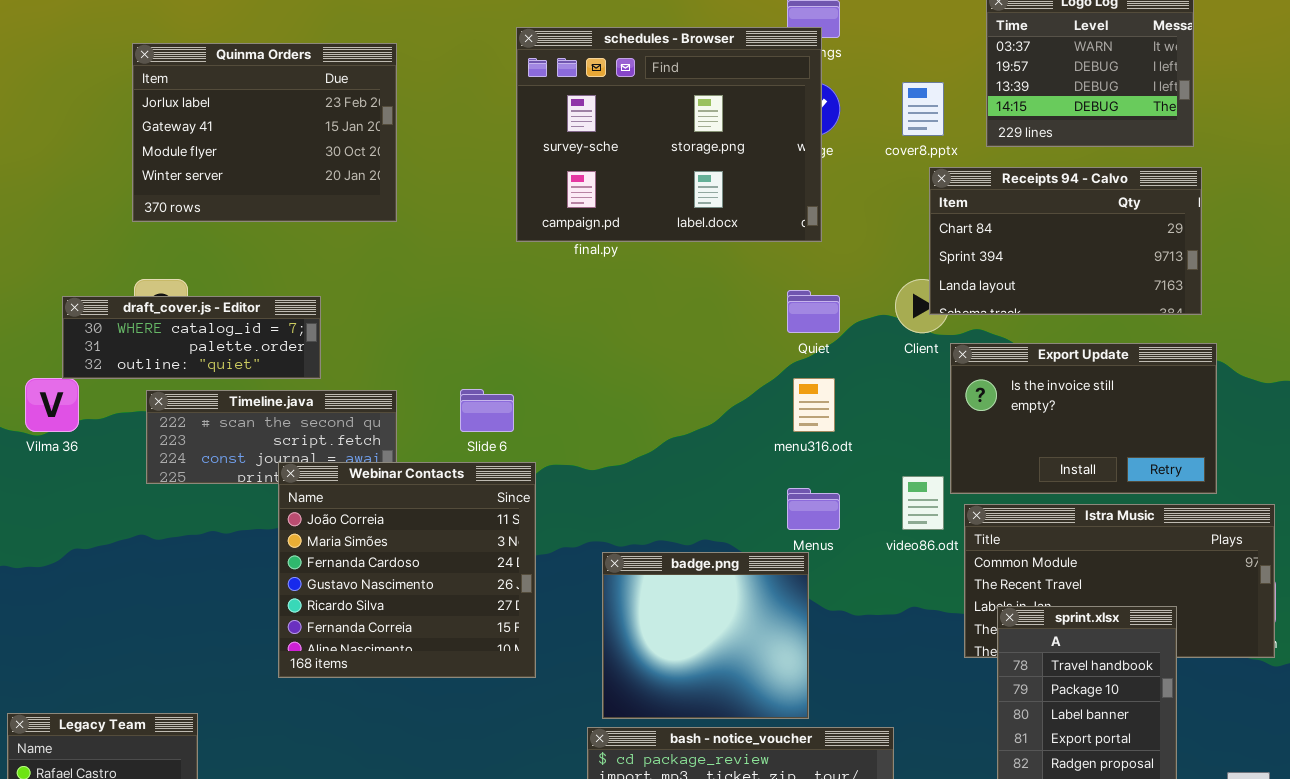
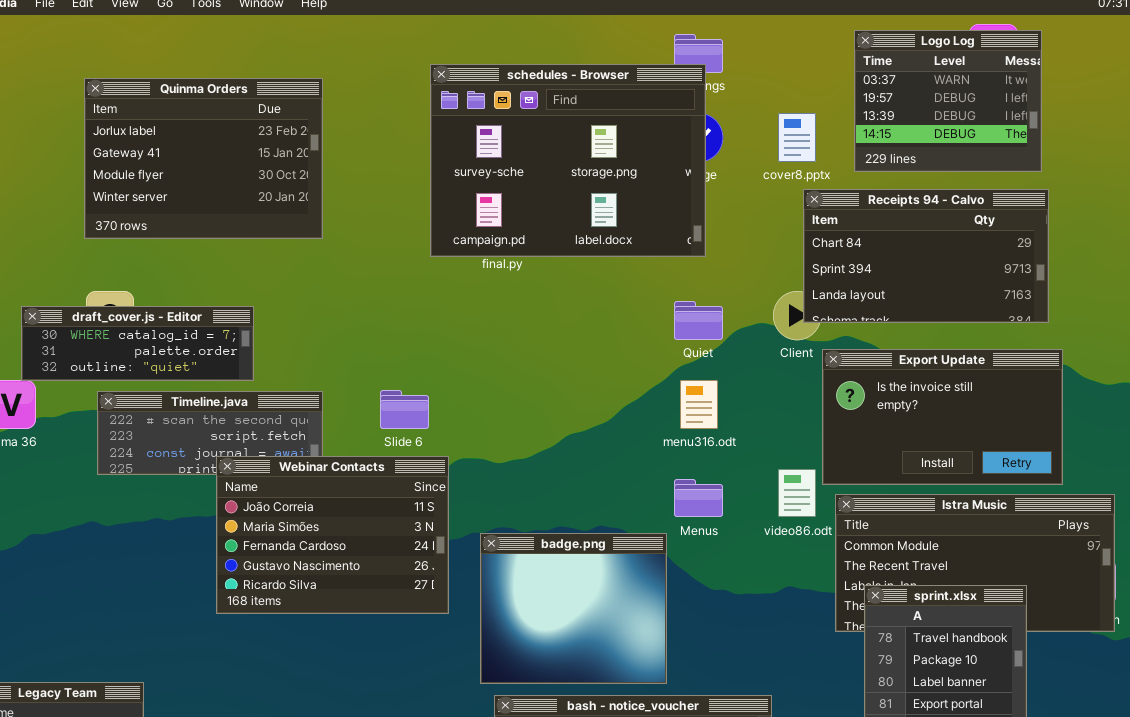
Webinar Contacts: [278,462,536,678] -> [216,456,449,614], resized
badge.png: [602,552,809,719] -> [480,533,667,684], moved

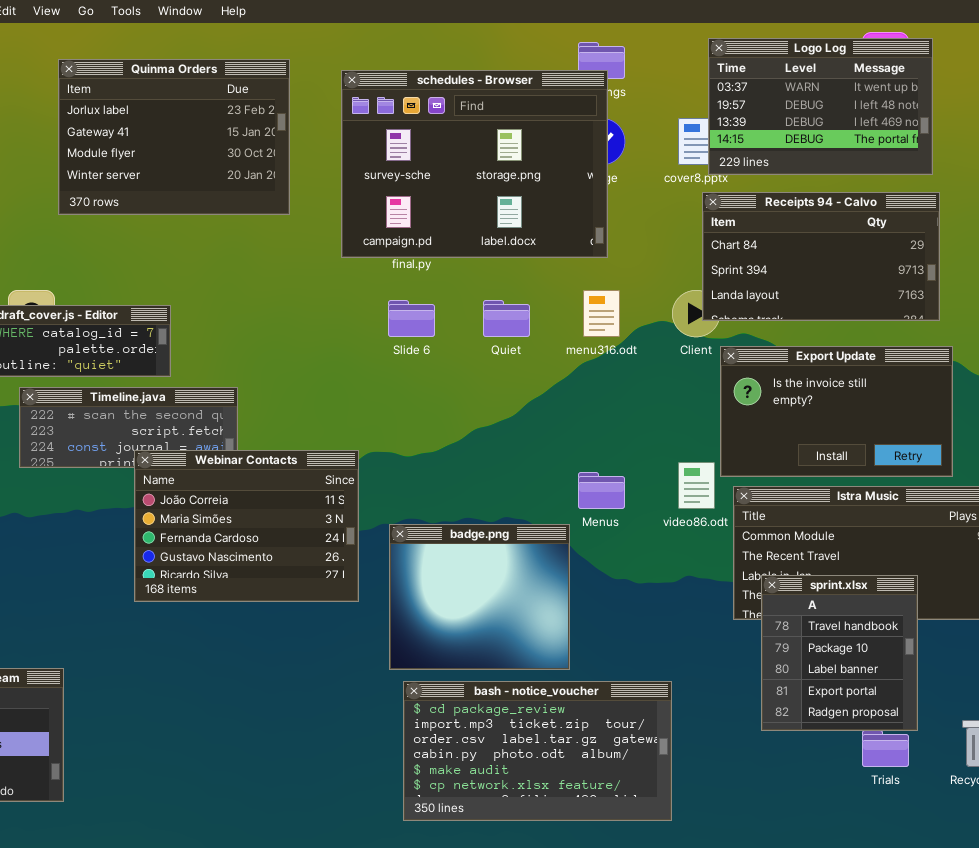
Logo Log: [854,30,1042,172] -> [708,38,933,175], resized
Quinma Orders: [84,78,323,239] -> [58,59,290,215], moved
Quiet: [674,301,723,340] -> [483,300,530,337], moved
menu316.odt: [680,380,718,429] -> [583,290,620,337], moved
Slide 6: [380,390,429,429] -> [388,300,435,337], moved

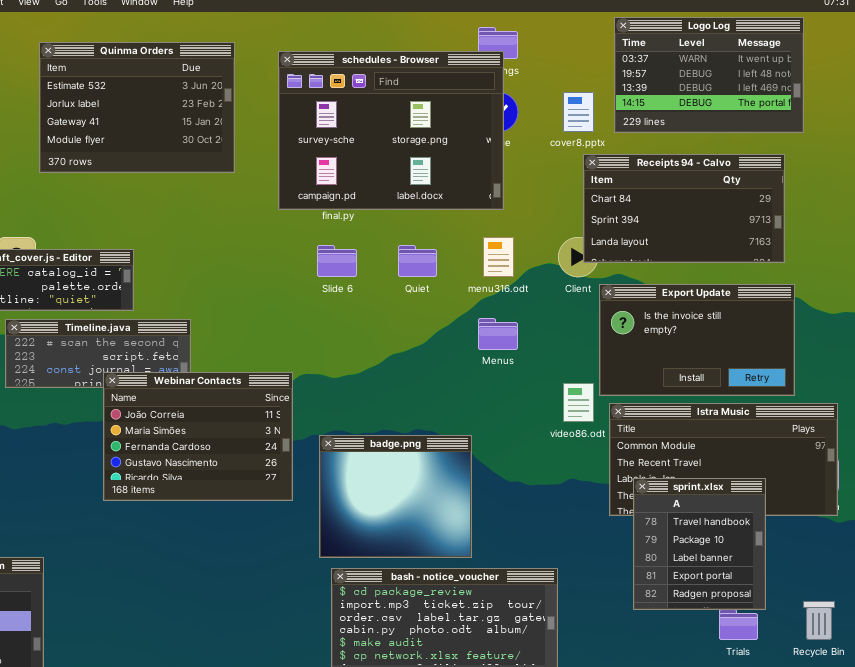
Logo Log: [708,38,933,175] -> [614,17,804,133], moved
Quinma Orders: [58,59,290,215] -> [39,42,235,173], scrolled up 1 row
Menus: [578,472,625,509] -> [478,318,518,350], moved

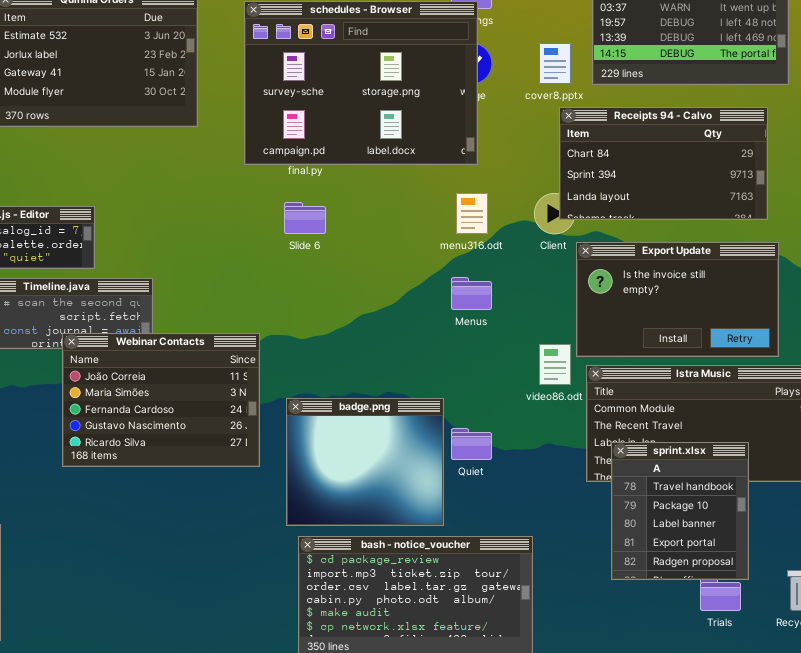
Quiet: [398,245,437,277] -> [451,428,492,460], moved

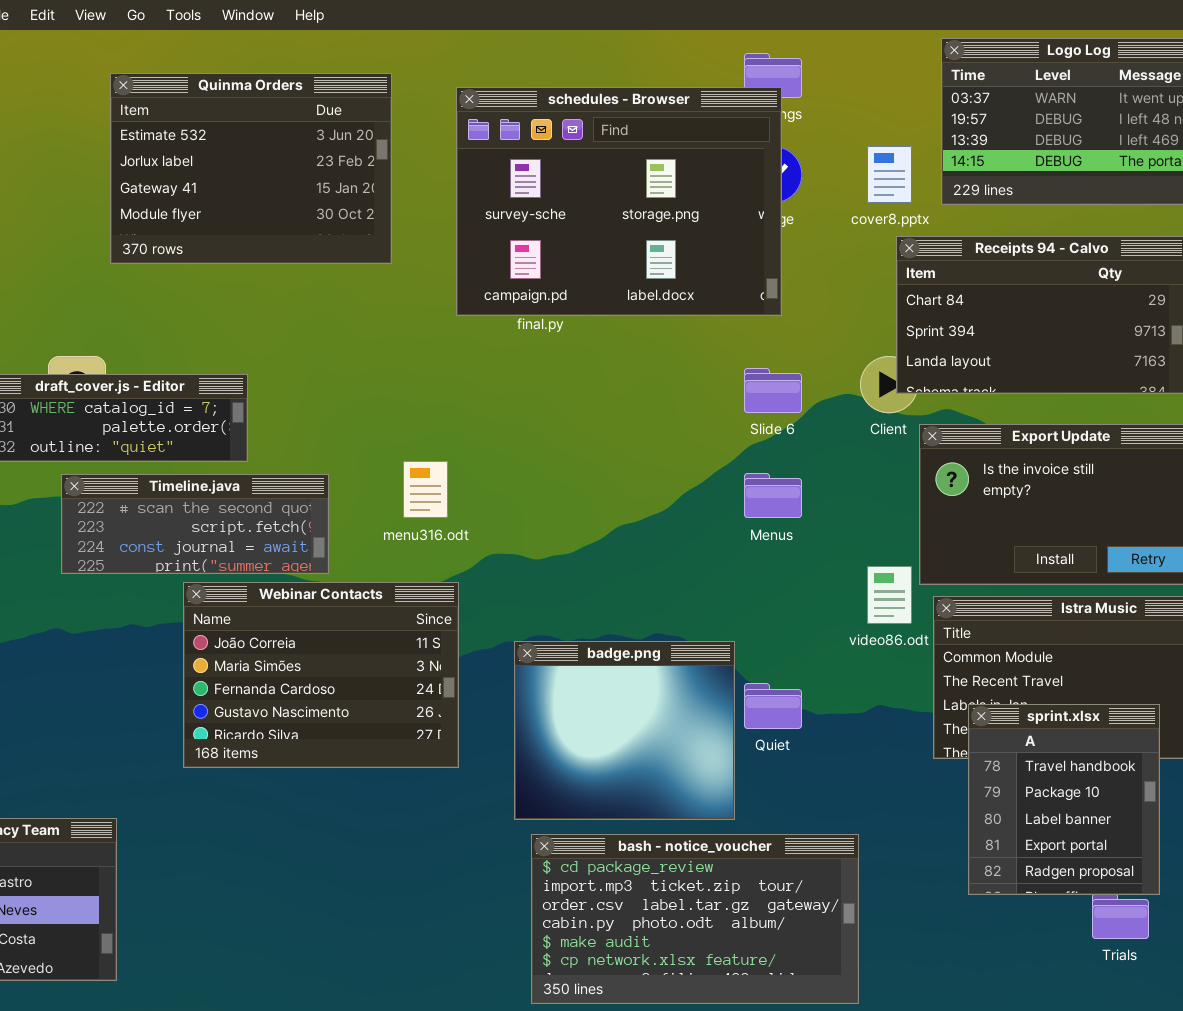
menu316.odt: [456,193,488,234] -> [403,461,448,518], moved
Slide 6: [284,202,326,234] -> [744,368,802,413], moved
Webinar Contacts: [62,333,260,467] -> [183,582,459,768], moved

